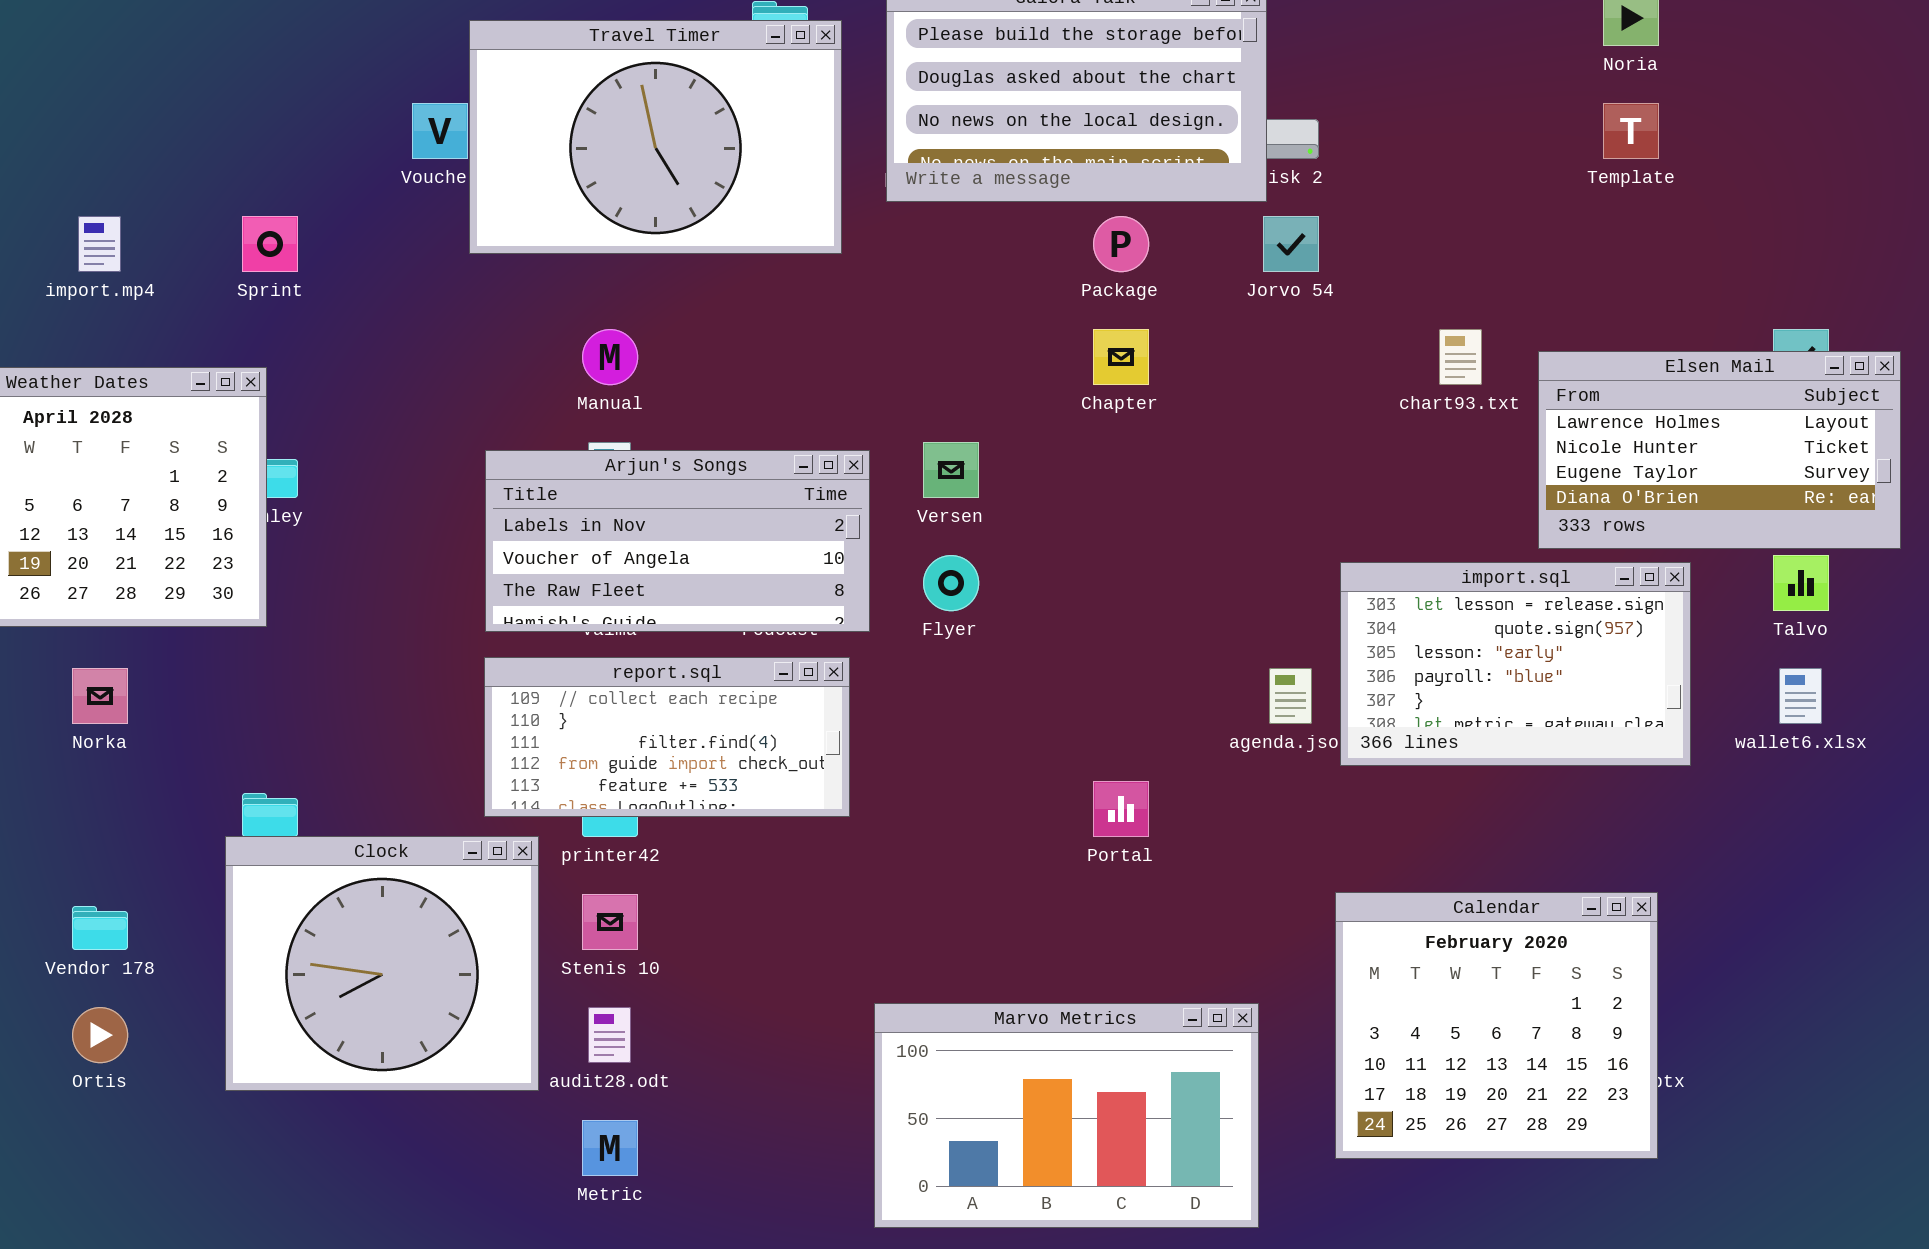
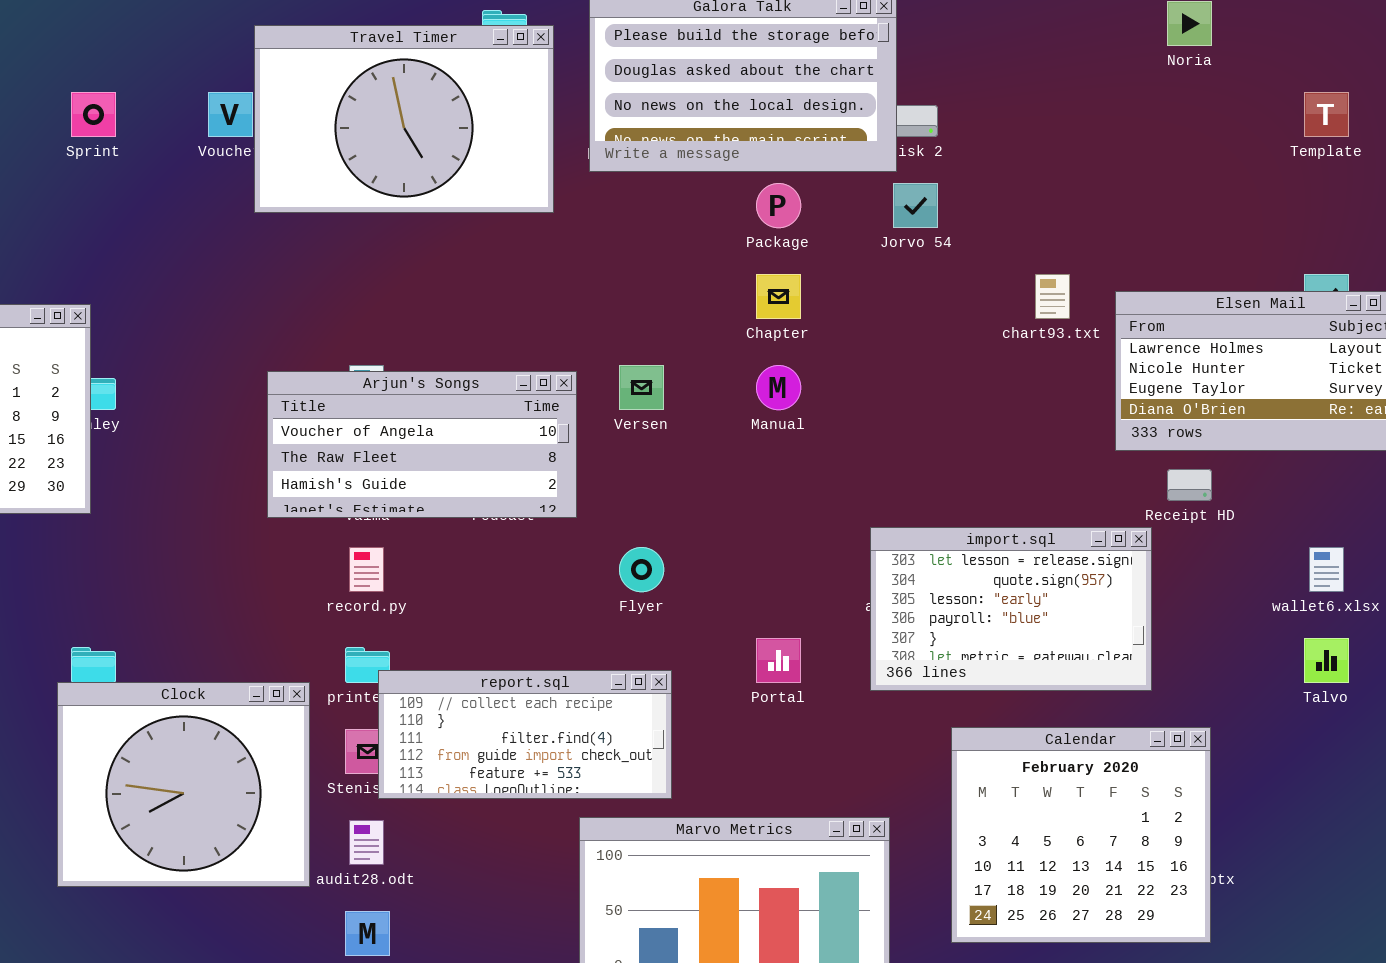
Template: [1603,103,1659,159] -> [1304,92,1349,137], moved
Sprint: [242,216,298,272] -> [71,92,116,137], moved
Manual: [582,329,638,385] -> [756,365,801,410], moved
Arjun's Songs: [485,450,870,632] -> [267,371,577,518], scrolled down 1 row
Flyer: [923,555,979,611] -> [619,547,664,592], moved
Talvo: [1773,555,1829,611] -> [1304,638,1349,683], moved
import.sql: [1340,562,1691,766] -> [870,527,1152,691], moved
report.sql: [484,657,850,817] -> [378,670,672,799], moved

